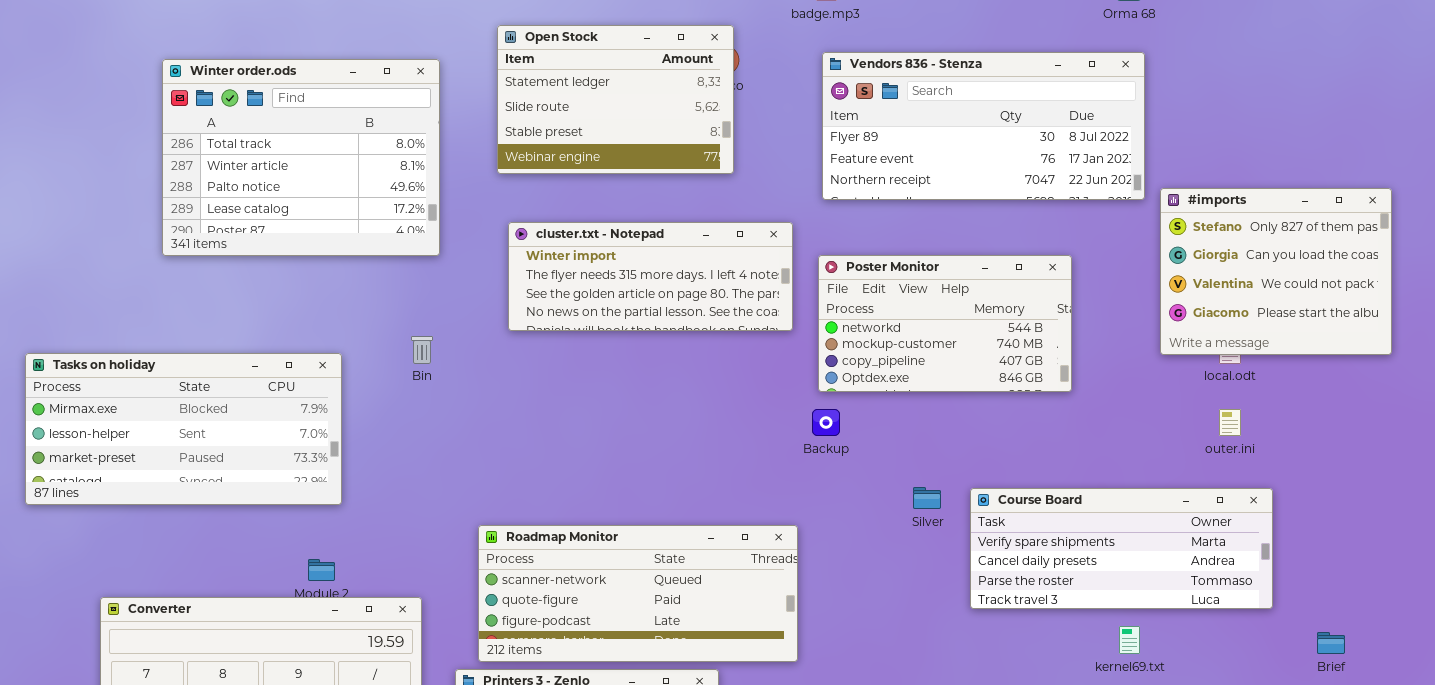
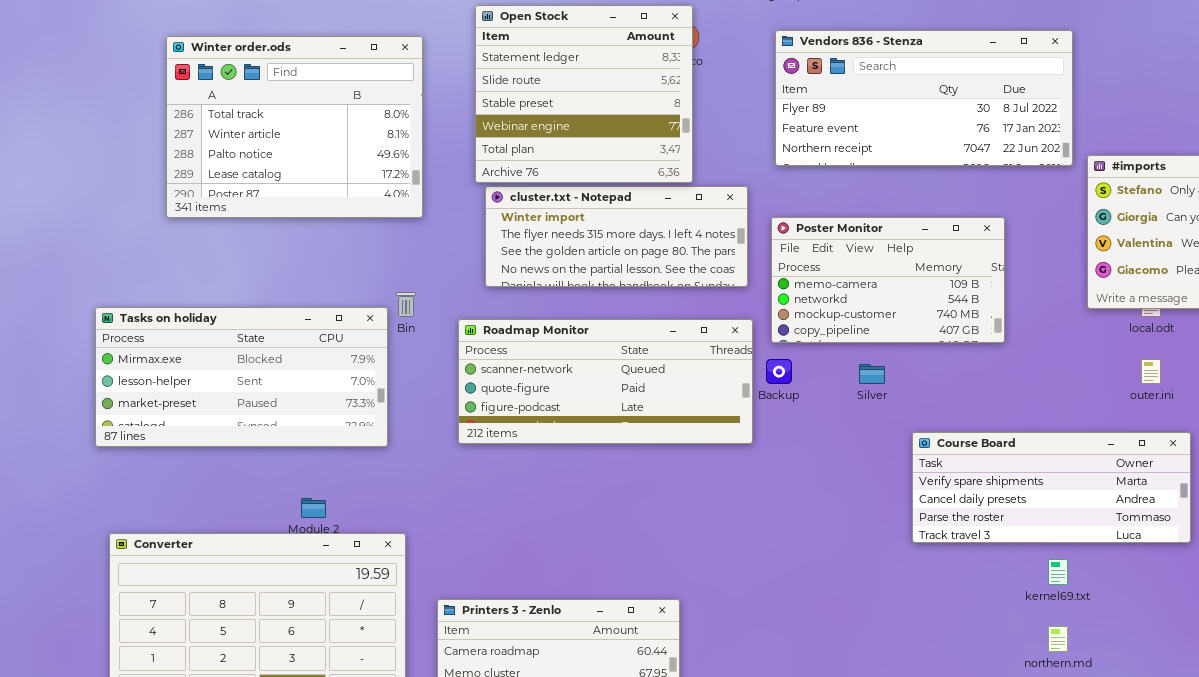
Open Stock: [497,25,734,174] -> [475,5,693,183], resized
Poster Monitor: [818,255,1072,392] -> [771,217,1005,343], scrolled up 1 row
Tasks on holiday: [25,353,342,505] -> [95,307,388,447], moved
Silver: [913,487,941,509] -> [859,364,885,384], moved
Roadmap Monitor: [478,525,798,662] -> [458,319,753,444], moved

